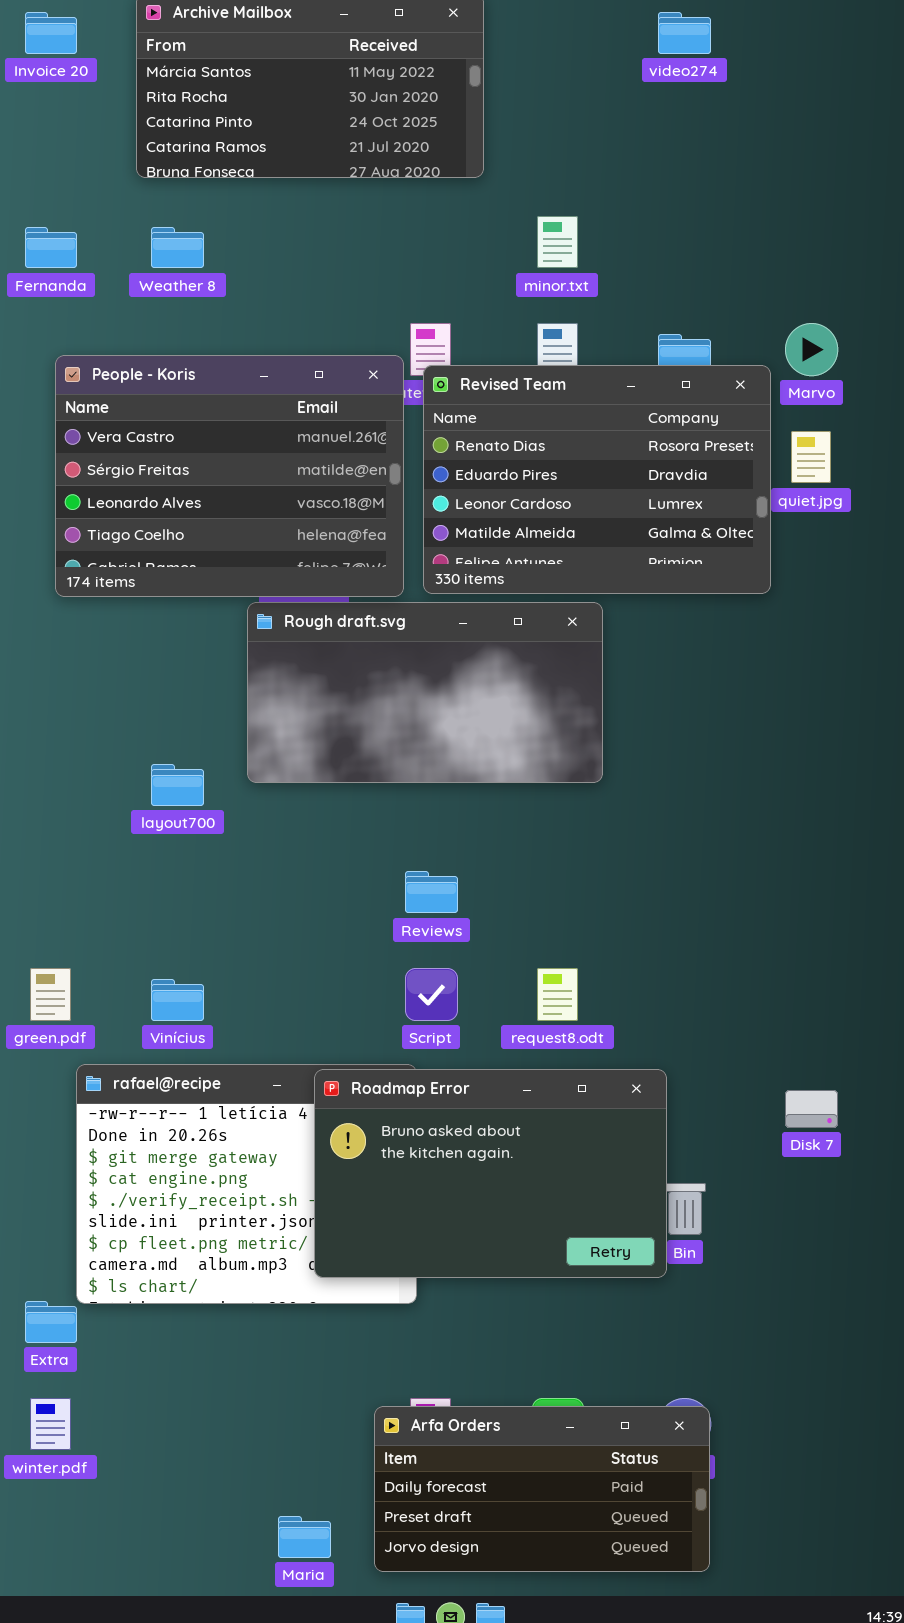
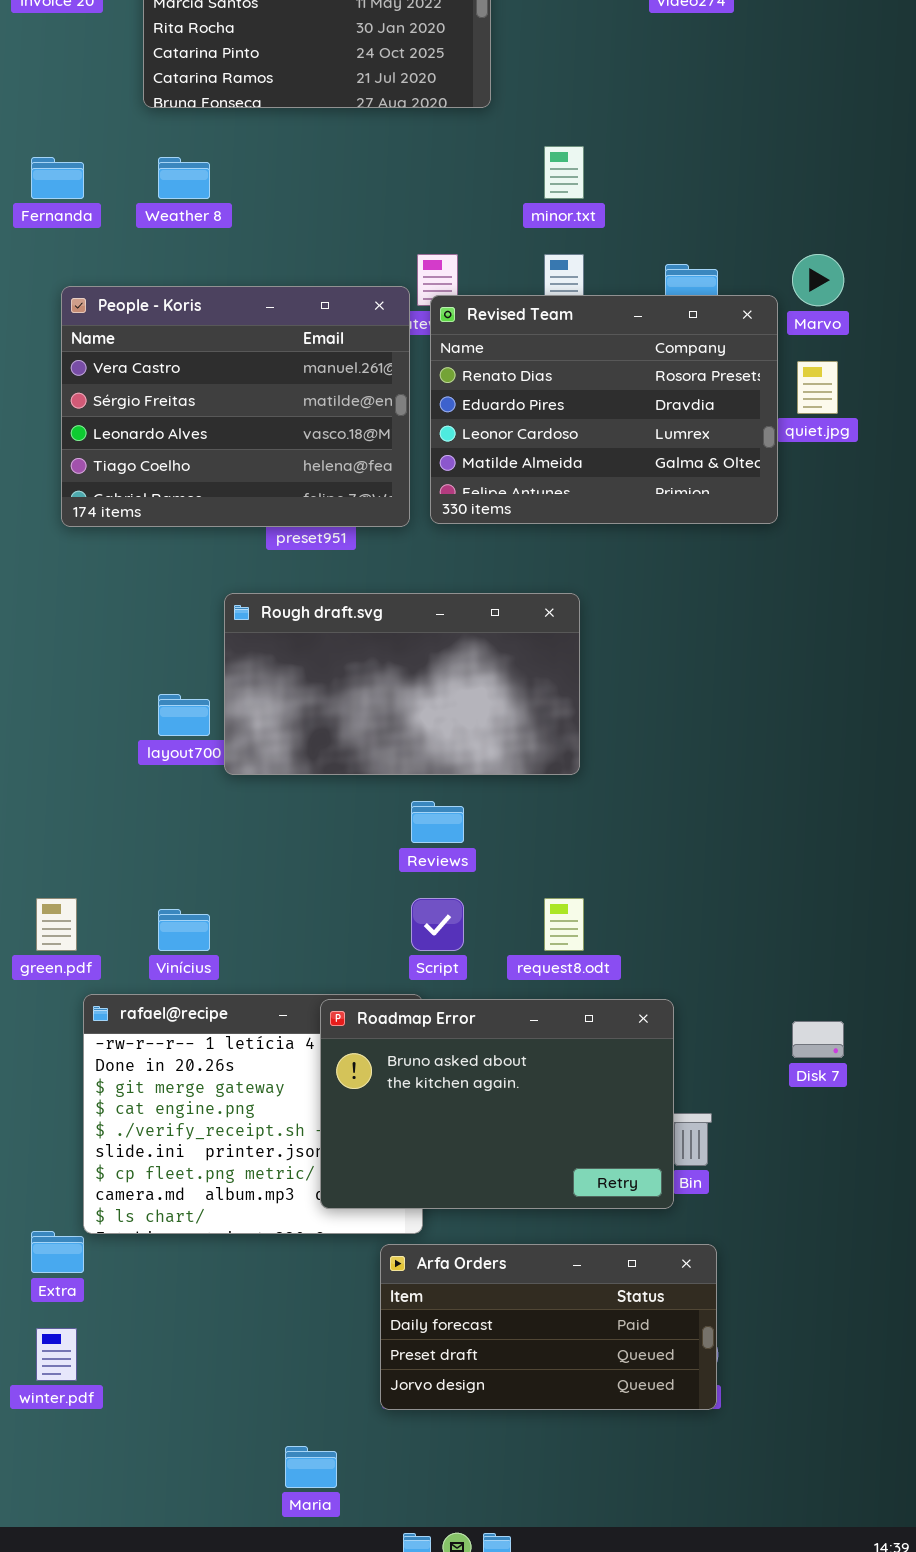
Rough draft.svg: [247,602,603,783] -> [224,593,580,775], moved
Arfa Orders: [374,1406,710,1572] -> [380,1244,717,1410], moved

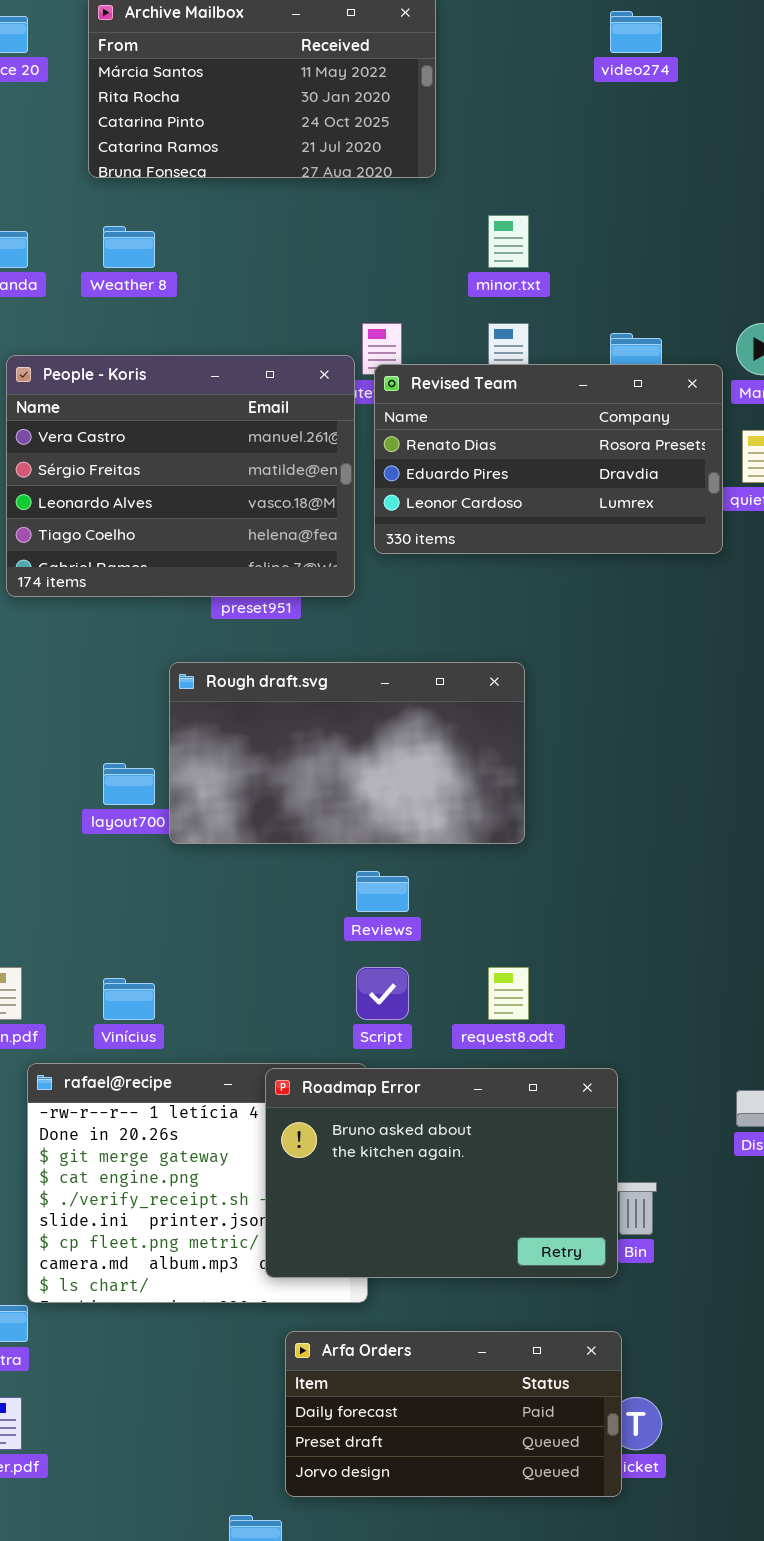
Revised Team: [430,295,778,524] -> [374,364,723,554], resized
Arfa Orders: [380,1244,717,1410] -> [285,1331,622,1497], moved

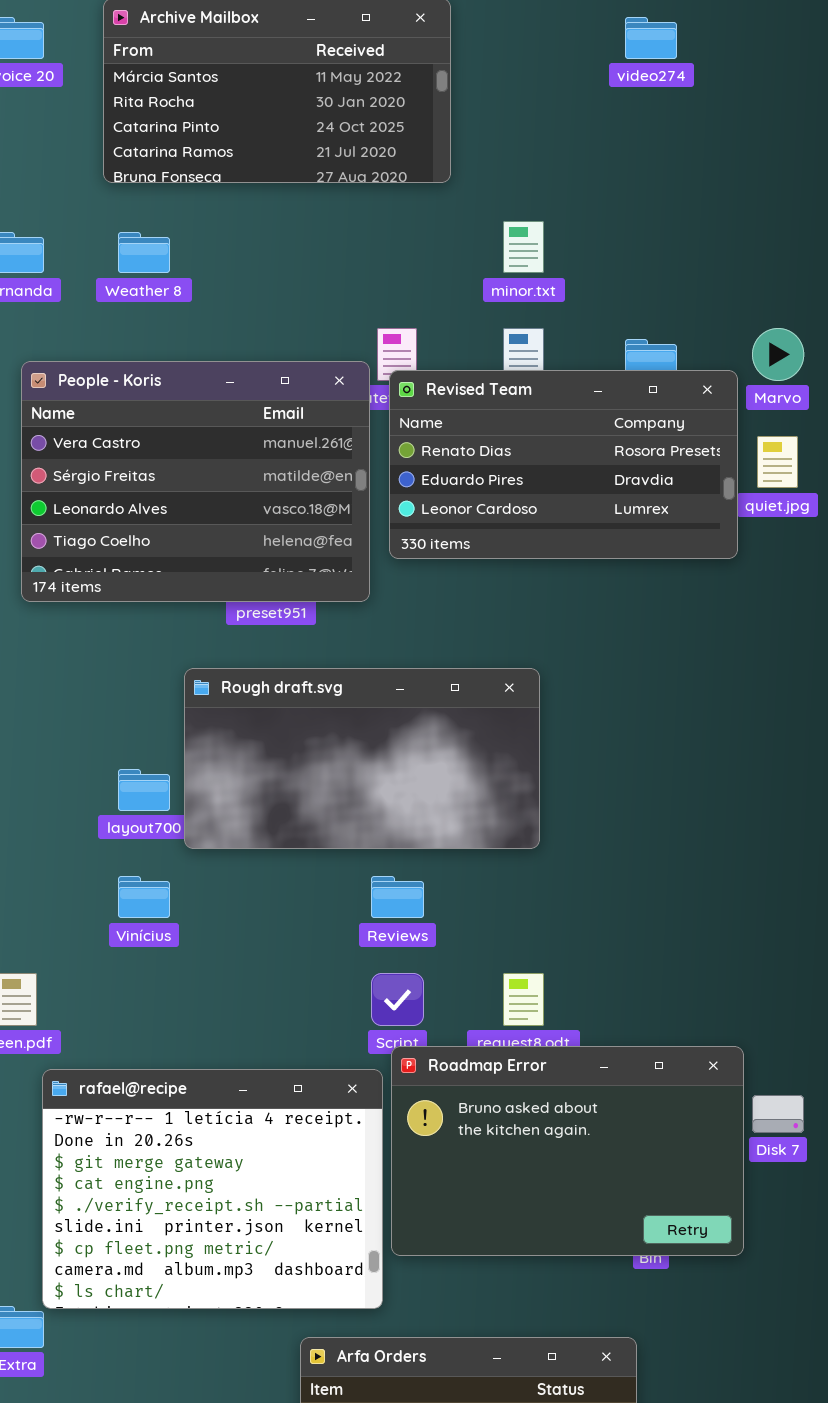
Vinícius: [103,978,155,1020] -> [118,876,170,918], moved
Roadmap Error: [265,1068,618,1278] -> [391,1046,744,1256], moved

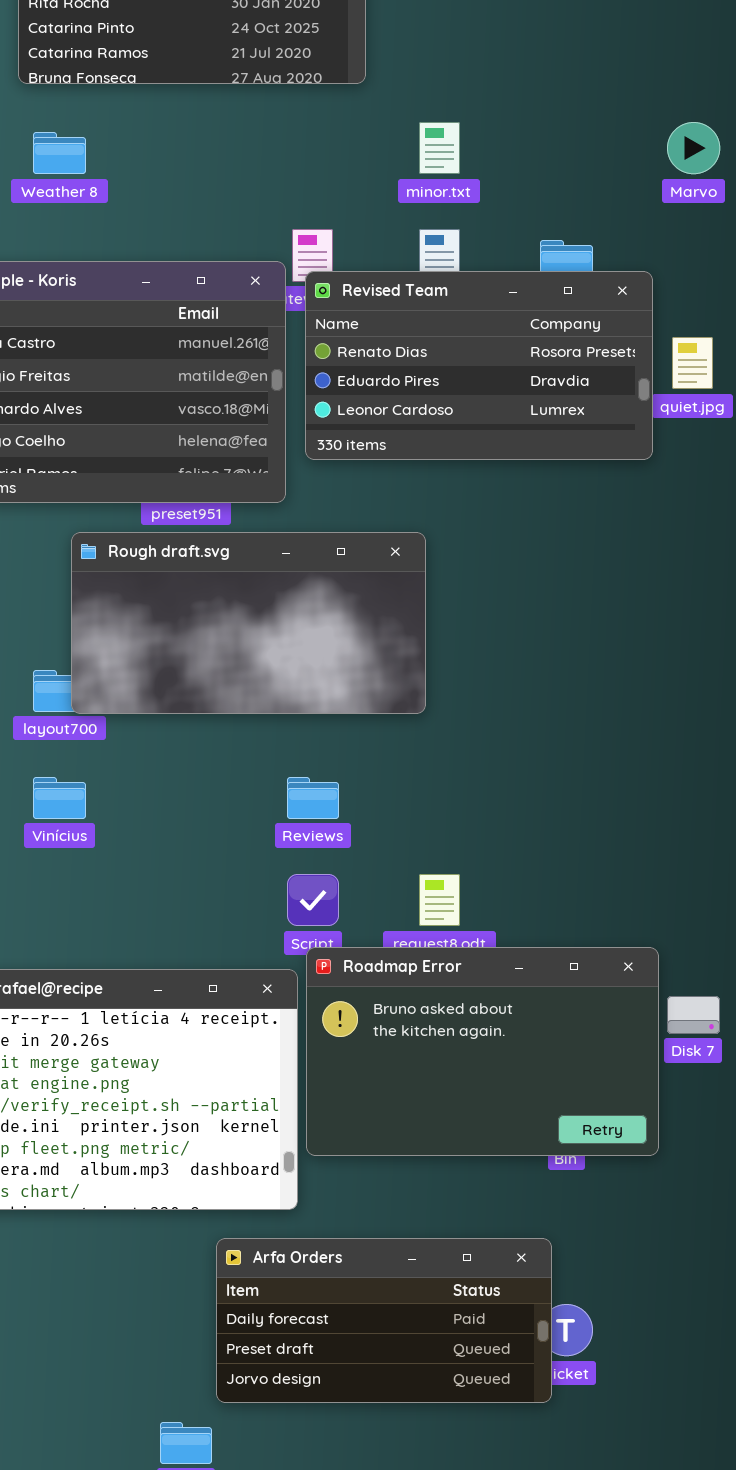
Marvo: [752,328,804,381] -> [667,122,720,174], moved
Rough draft.svg: [184,668,540,849] -> [71,532,426,714], moved

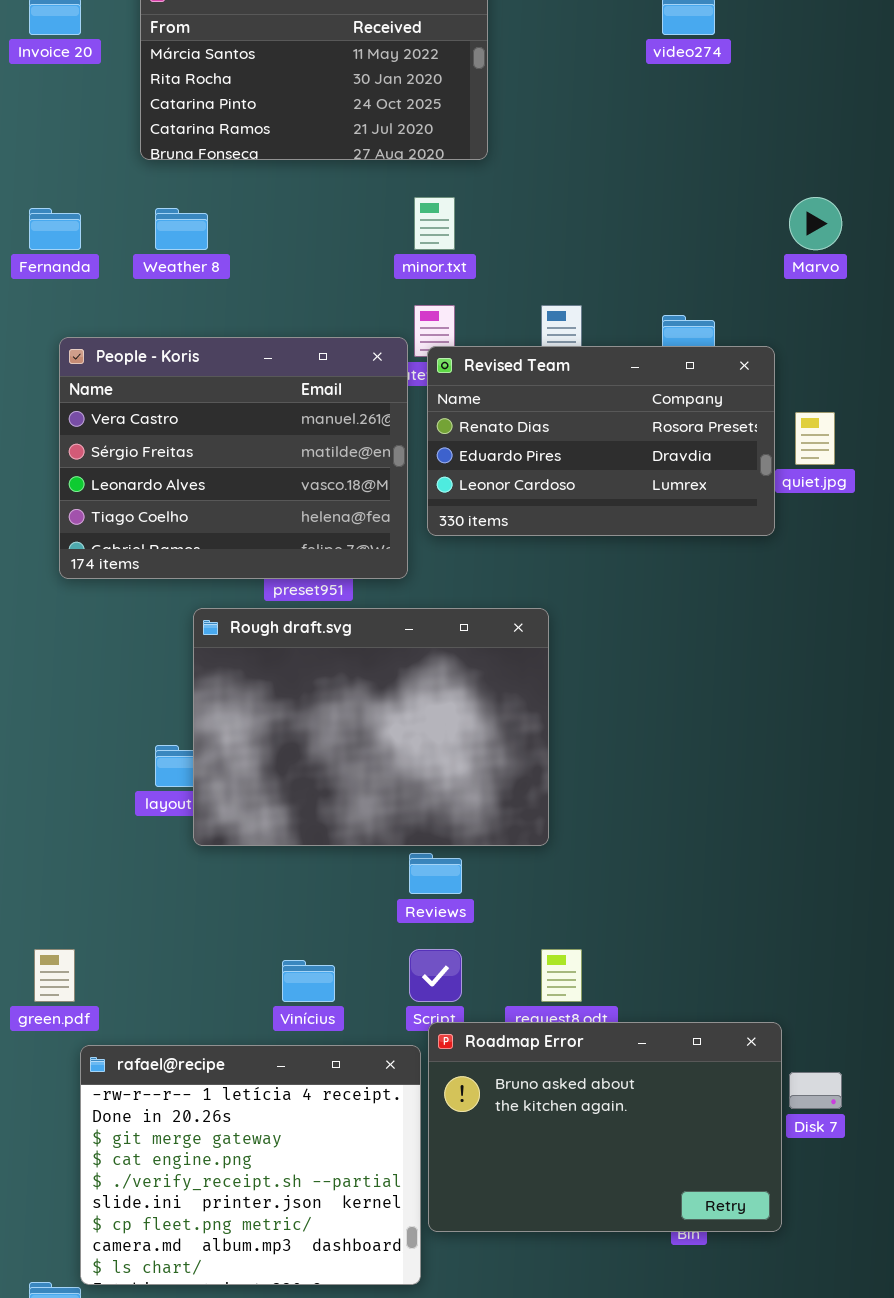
minor.txt: [419,122,460,174] -> [414,197,455,250], moved
Rough draft.svg: [71,532,426,714] -> [193,608,549,846], resized
Vinícius: [33,777,86,819] -> [282,960,335,1002], moved

